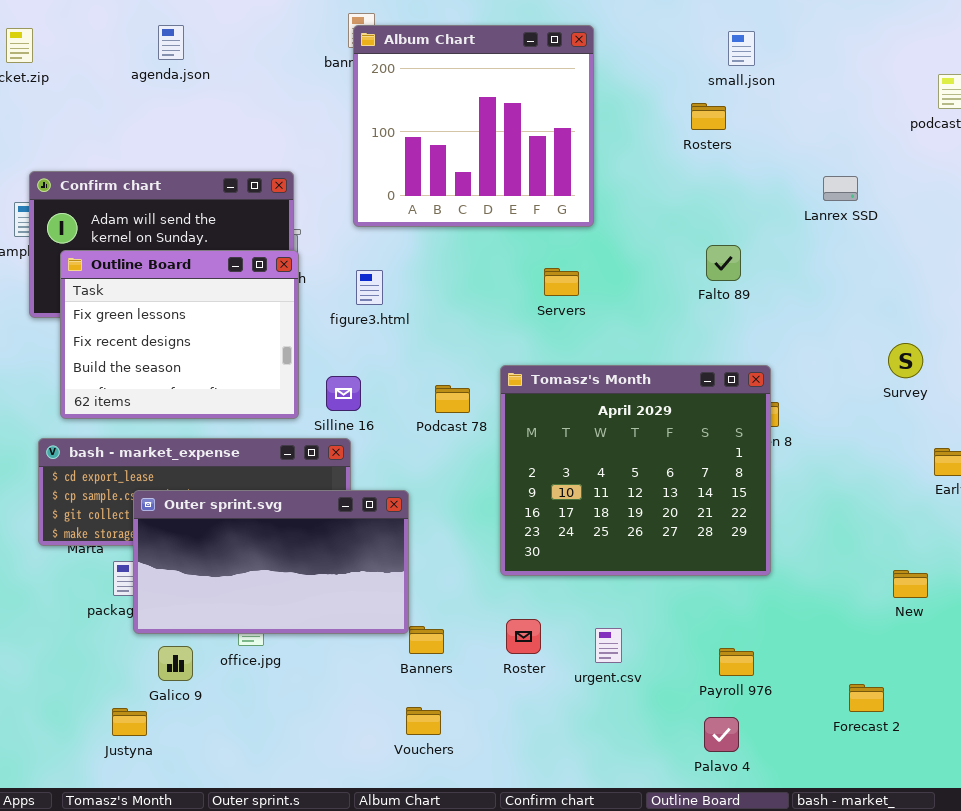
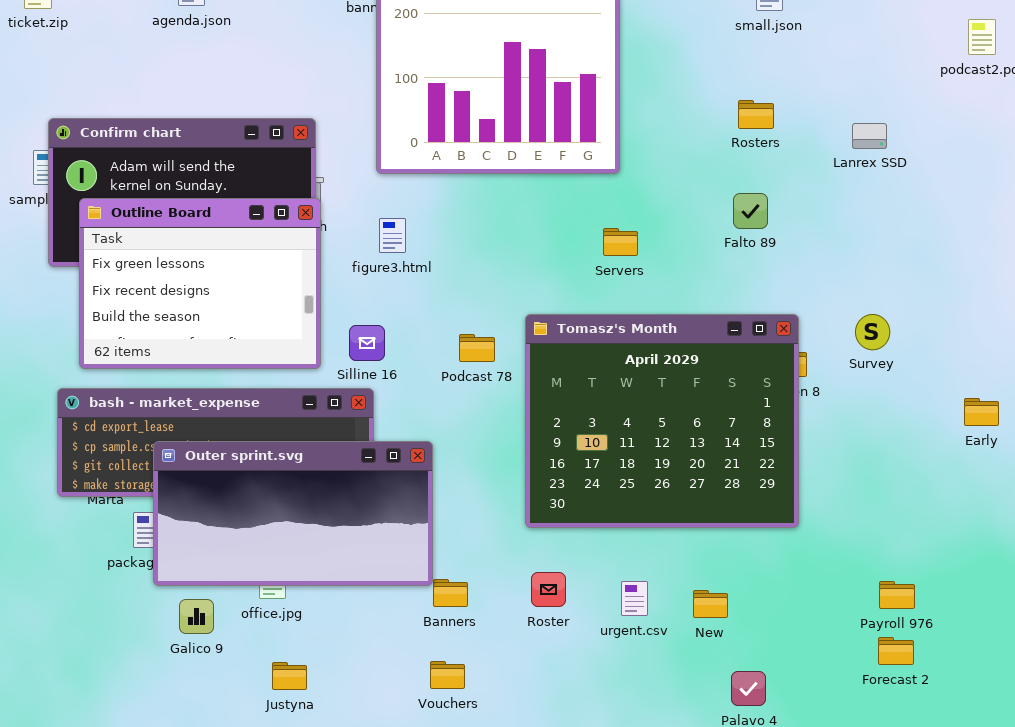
Rosters: [691,103,726,130] -> [738,100,774,129], moved
Servers: [544,268,579,296] -> [603,228,638,256], moved
Survey: [888,343,923,378] -> [855,314,890,350], moved
New: [893,570,928,598] -> [693,590,728,618], moved
Payroll 976: [719,648,754,676] -> [879,581,915,609], moved
Justyna: [112,708,147,736] -> [272,662,307,690], moved

